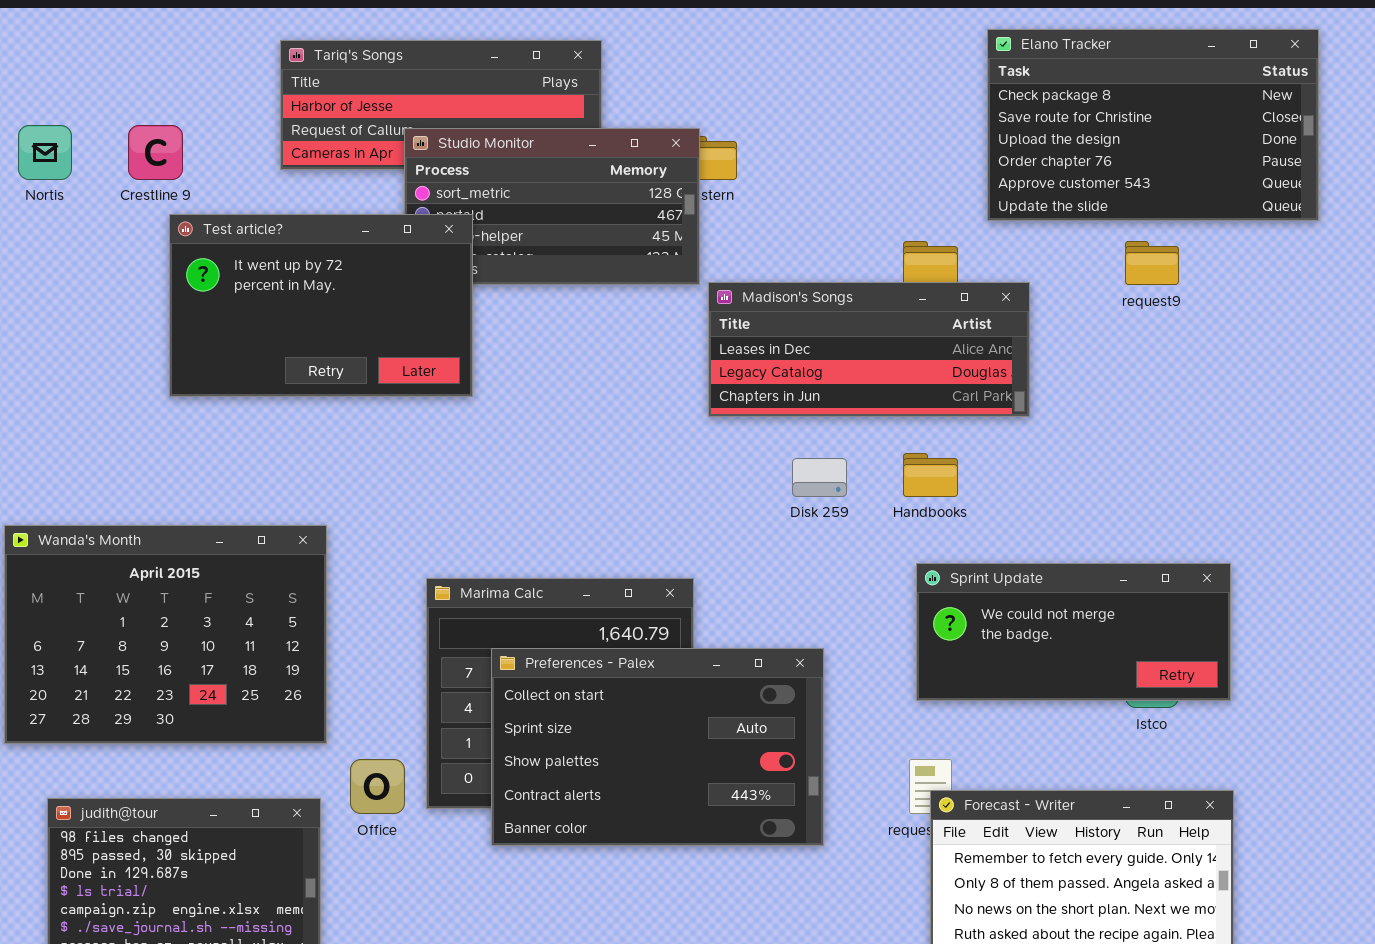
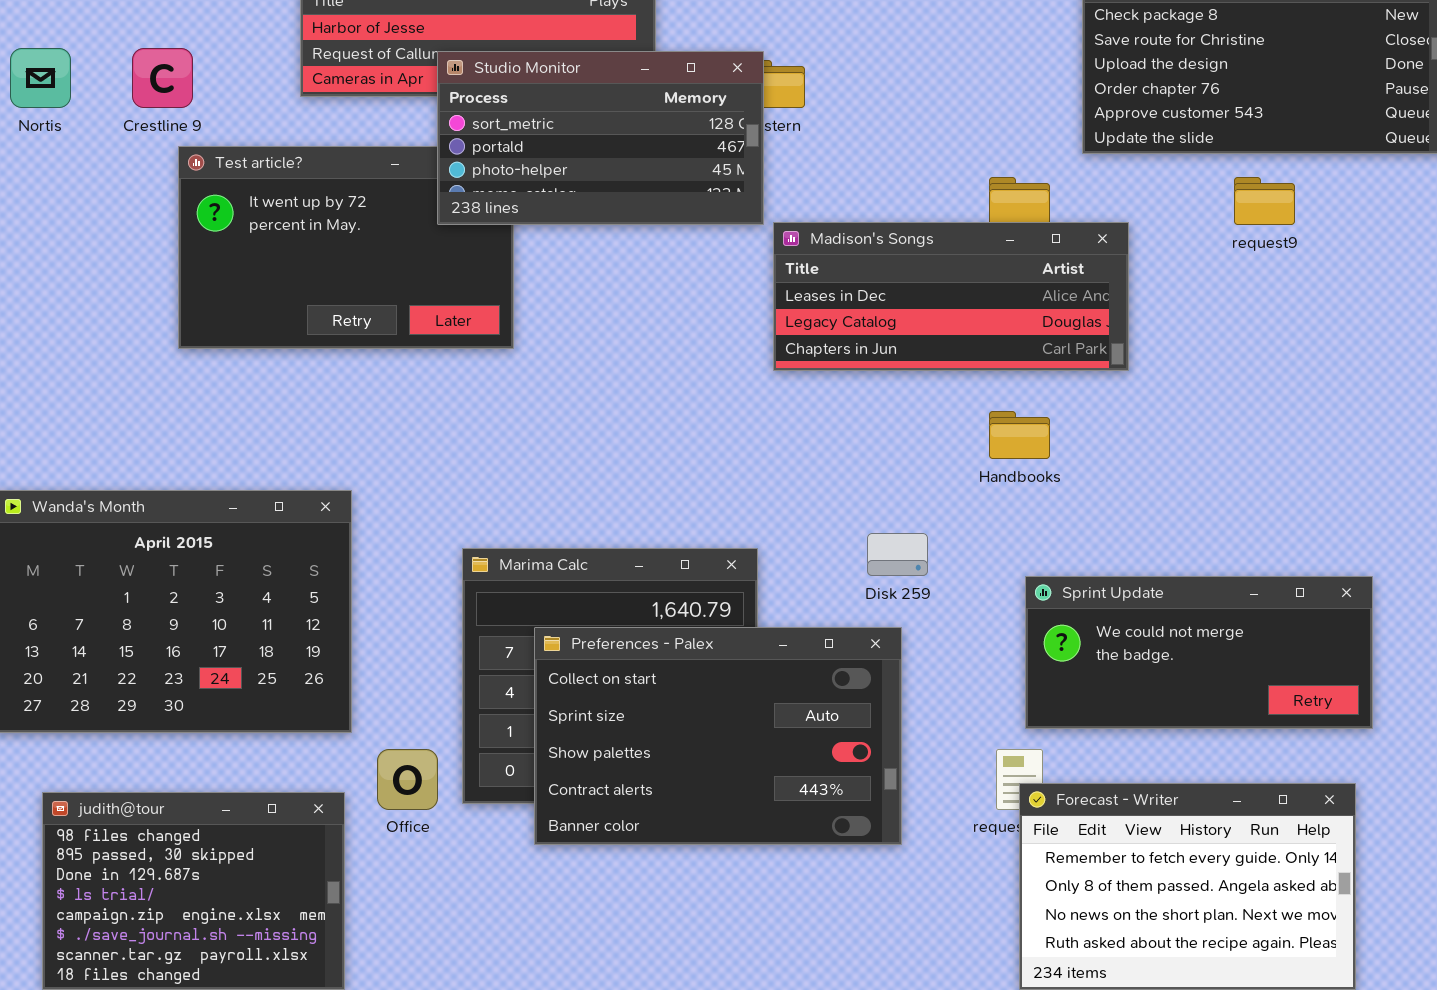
Studio Monitor: [404,128,700,285] -> [437,51,764,225], raised
Disk 259: [792,458,847,497] -> [867,533,928,576], moved
Sprint Update: [916,563,1231,701] -> [1025,576,1373,729], moved

